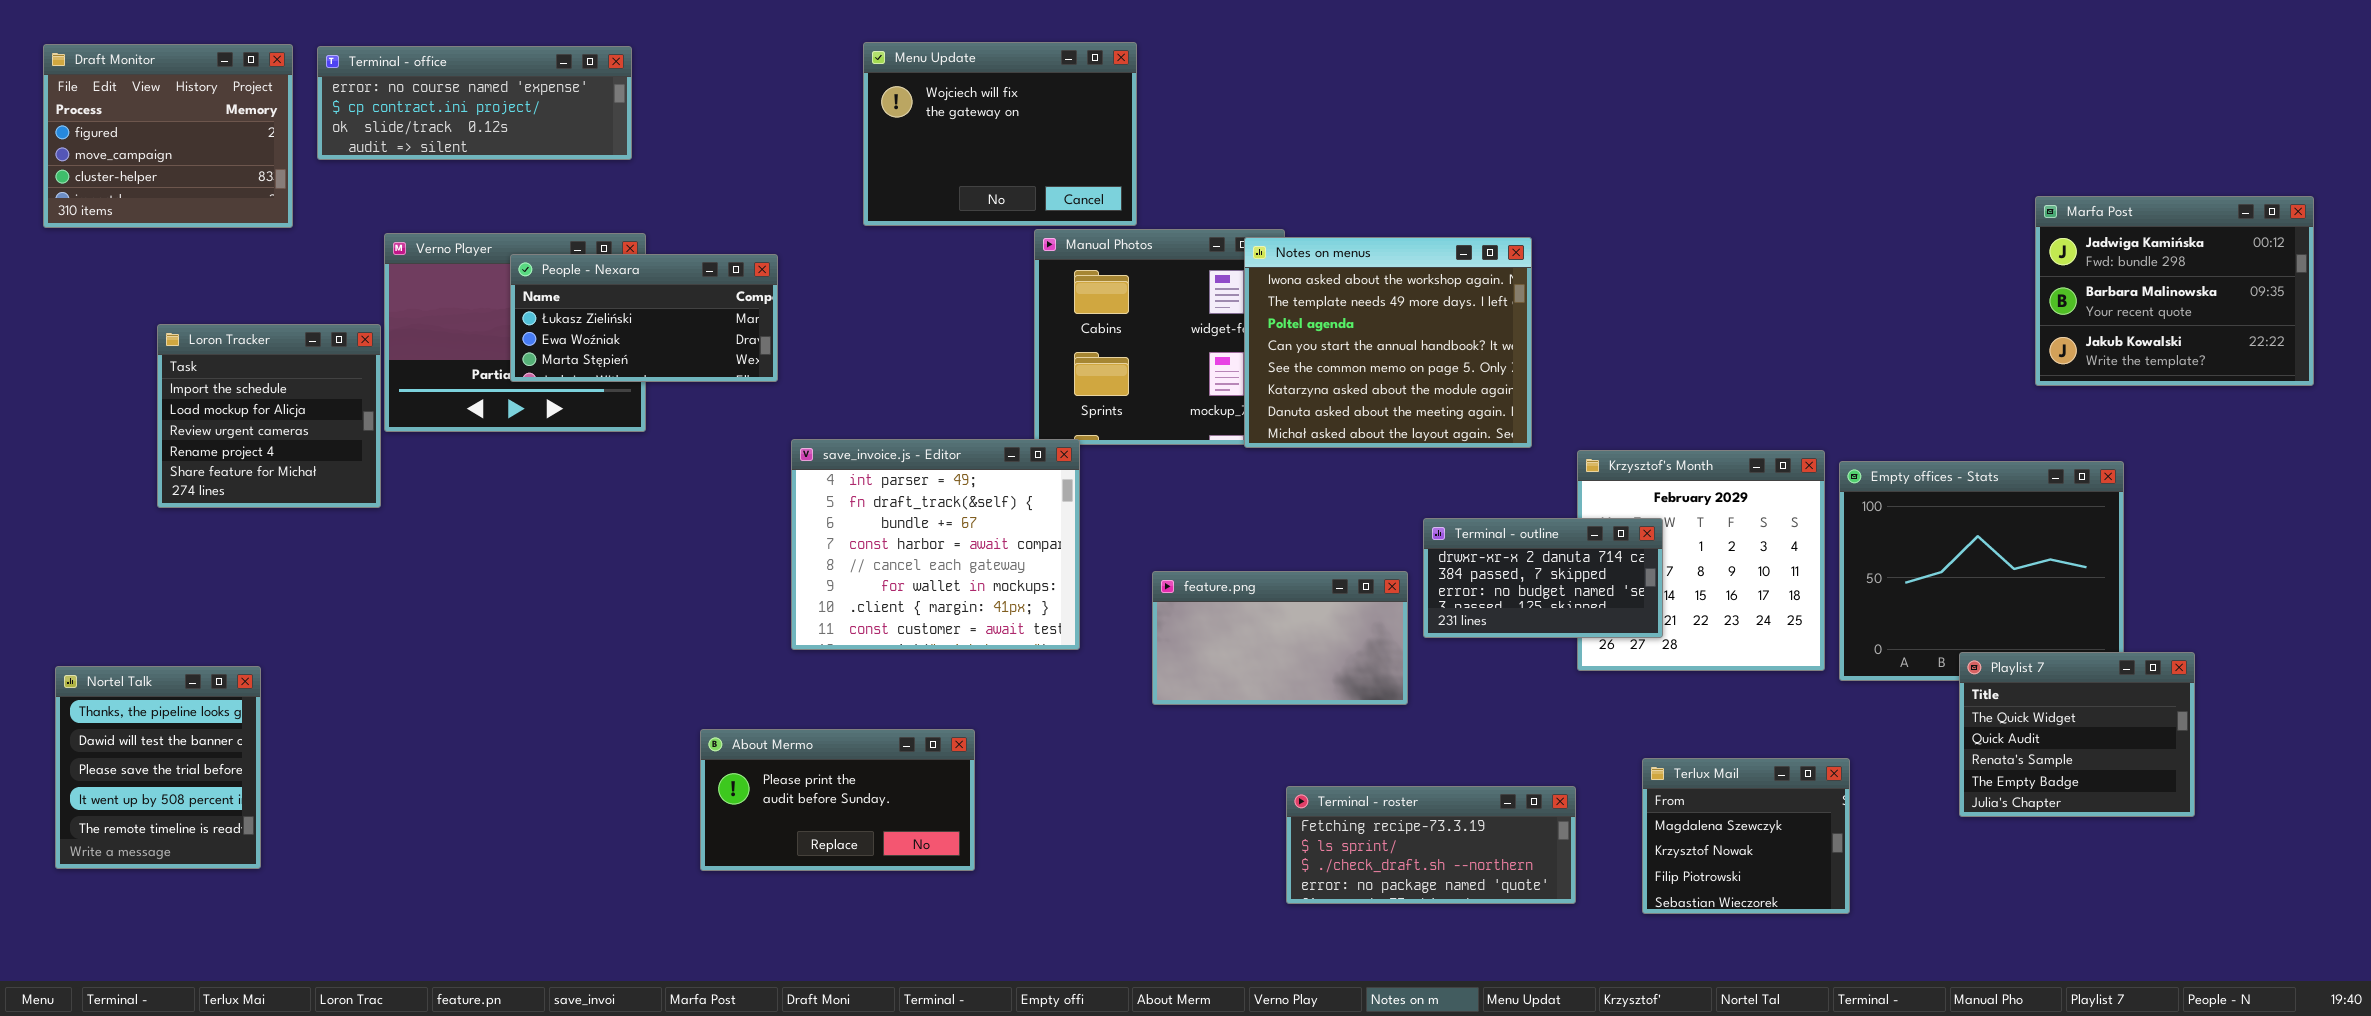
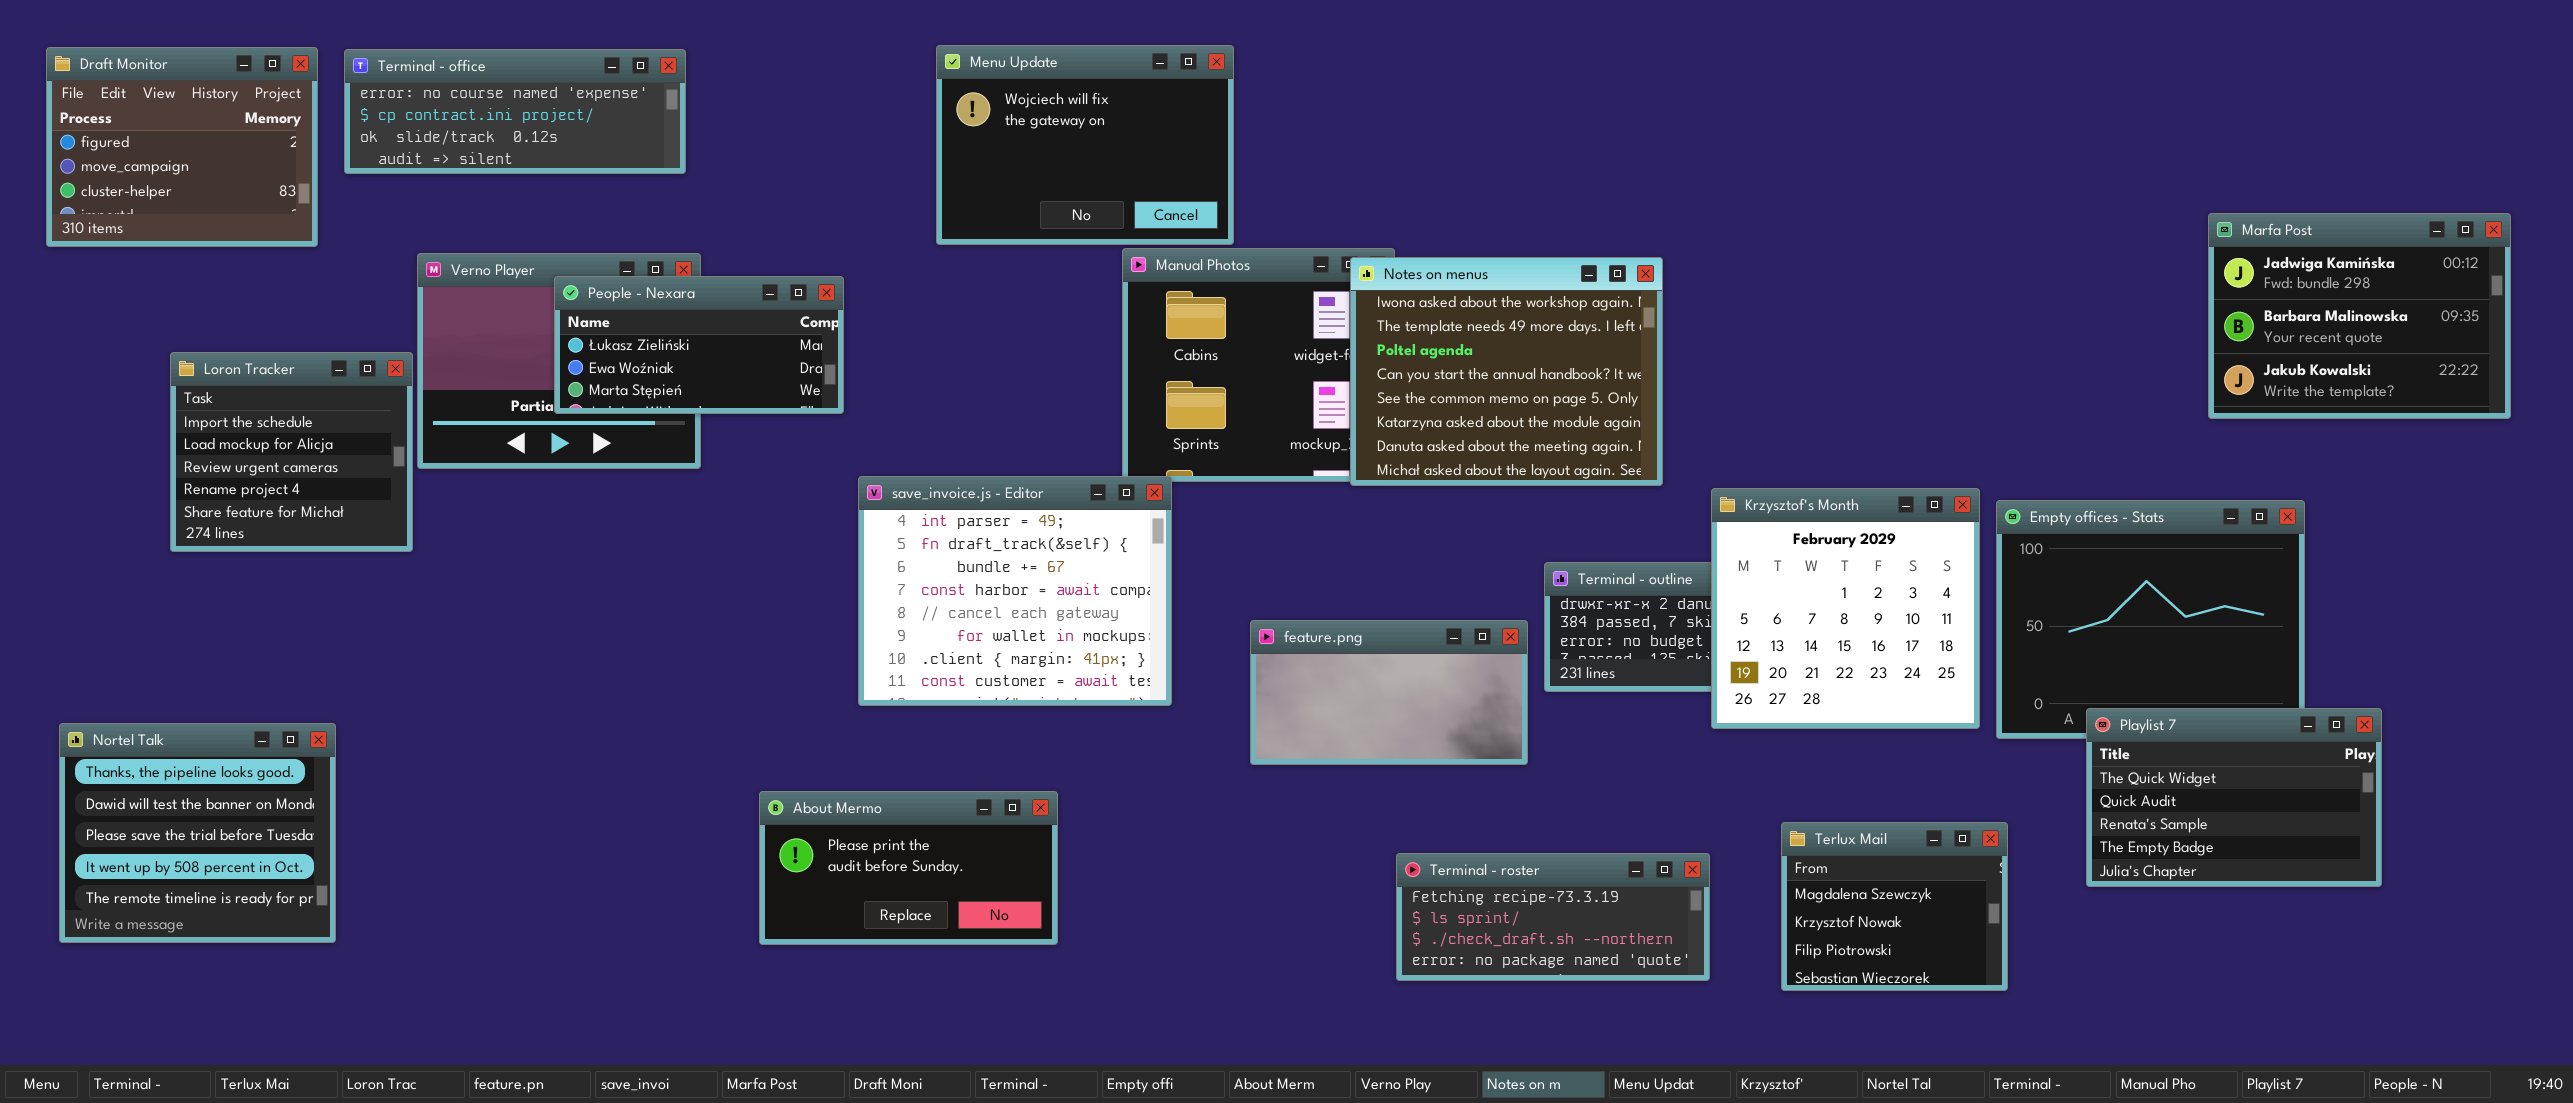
Krzysztof's Month: [1577,450,1825,671] -> [1711,488,1980,729], raised
Playlist 7: [1959,652,2195,817] -> [2086,708,2382,887], resized
Nortel Talk: [55,666,261,869] -> [59,723,336,943], resized

